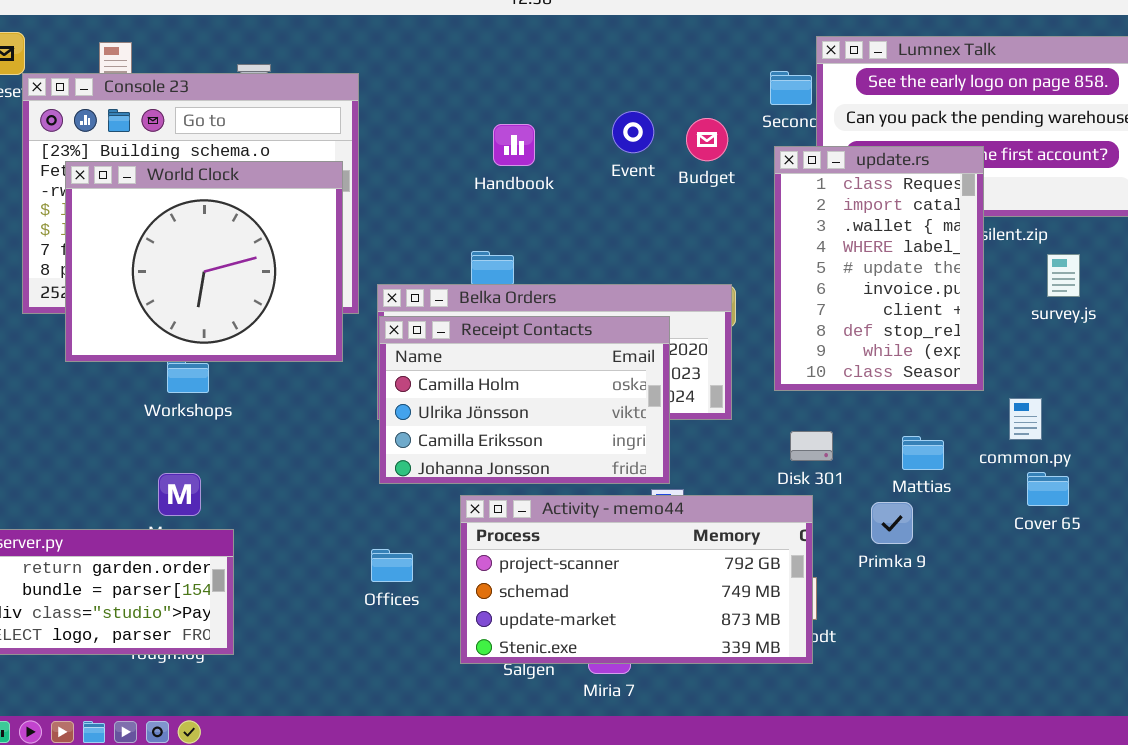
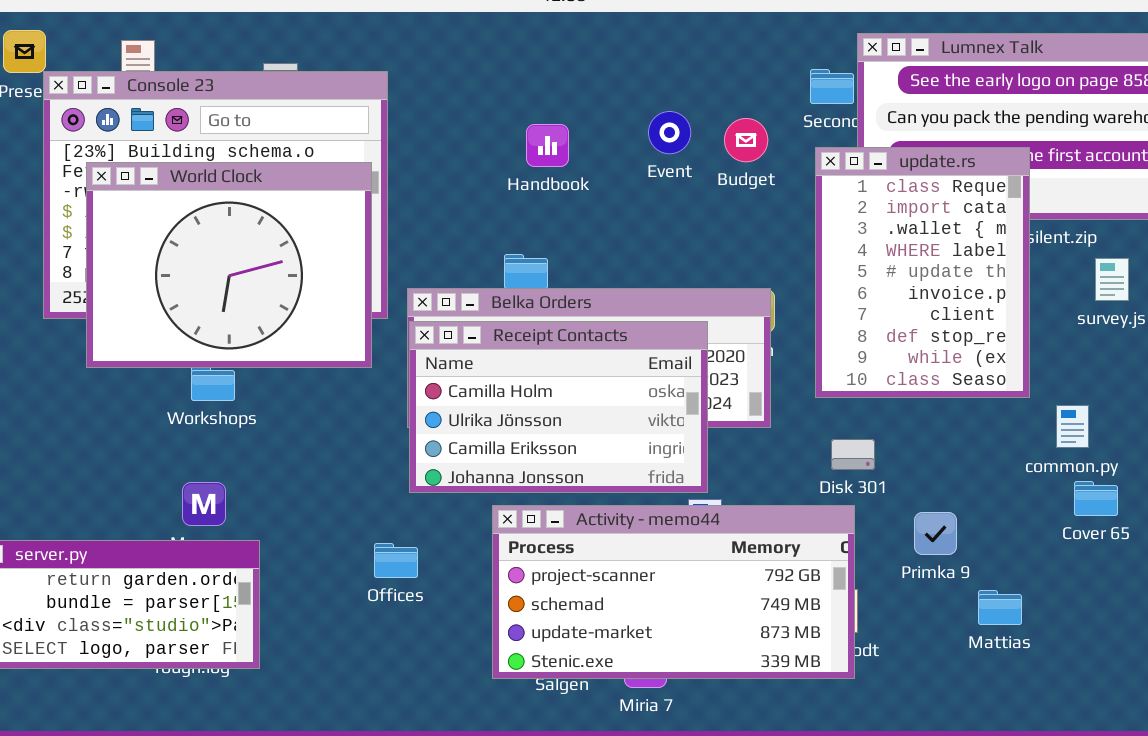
Mattias: [902,436,944,470] -> [978,590,1022,625], moved
Offices: [371,549,413,582] -> [374,543,418,578], moved

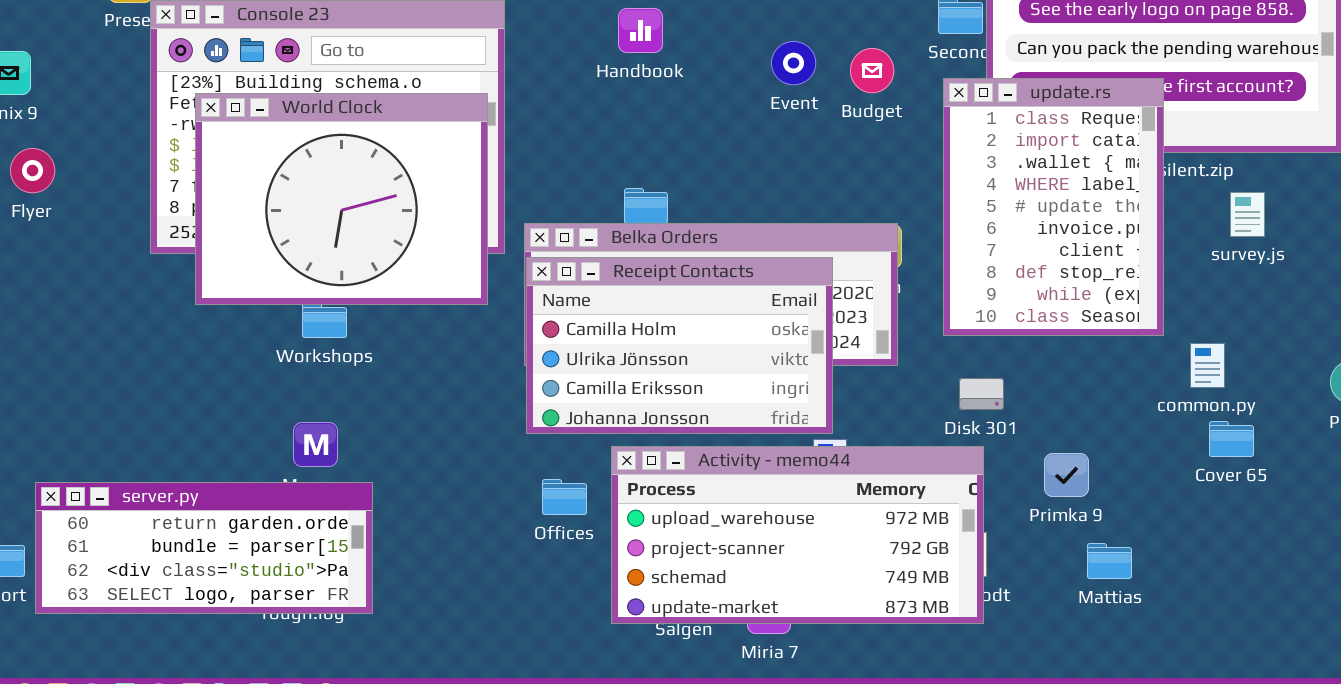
Handbook: [526,124,569,167] -> [618,8,663,53], moved
Activity - memo44: [492,505,855,679] -> [611,446,984,624], scrolled up 1 row
Offices: [374,543,418,578] -> [542,479,587,515], moved
Mattias: [978,590,1022,625] -> [1087,543,1132,579], moved

